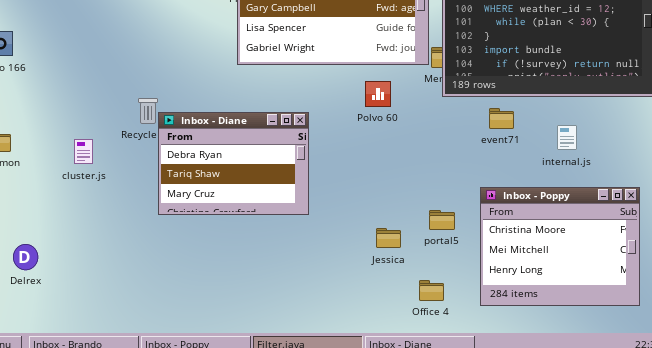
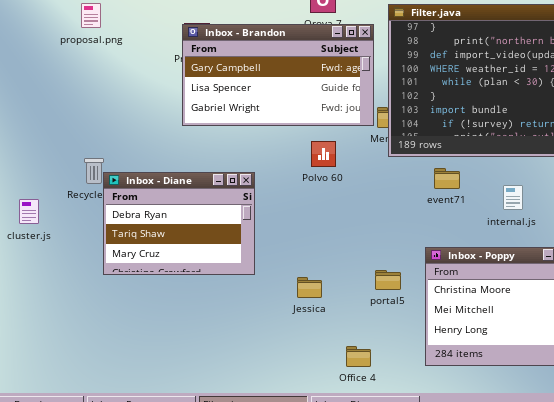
Jessica: [376,228,401,248] -> [297,277,322,298], moved
Office 4: [419,280,444,301] -> [346,346,371,367], moved

